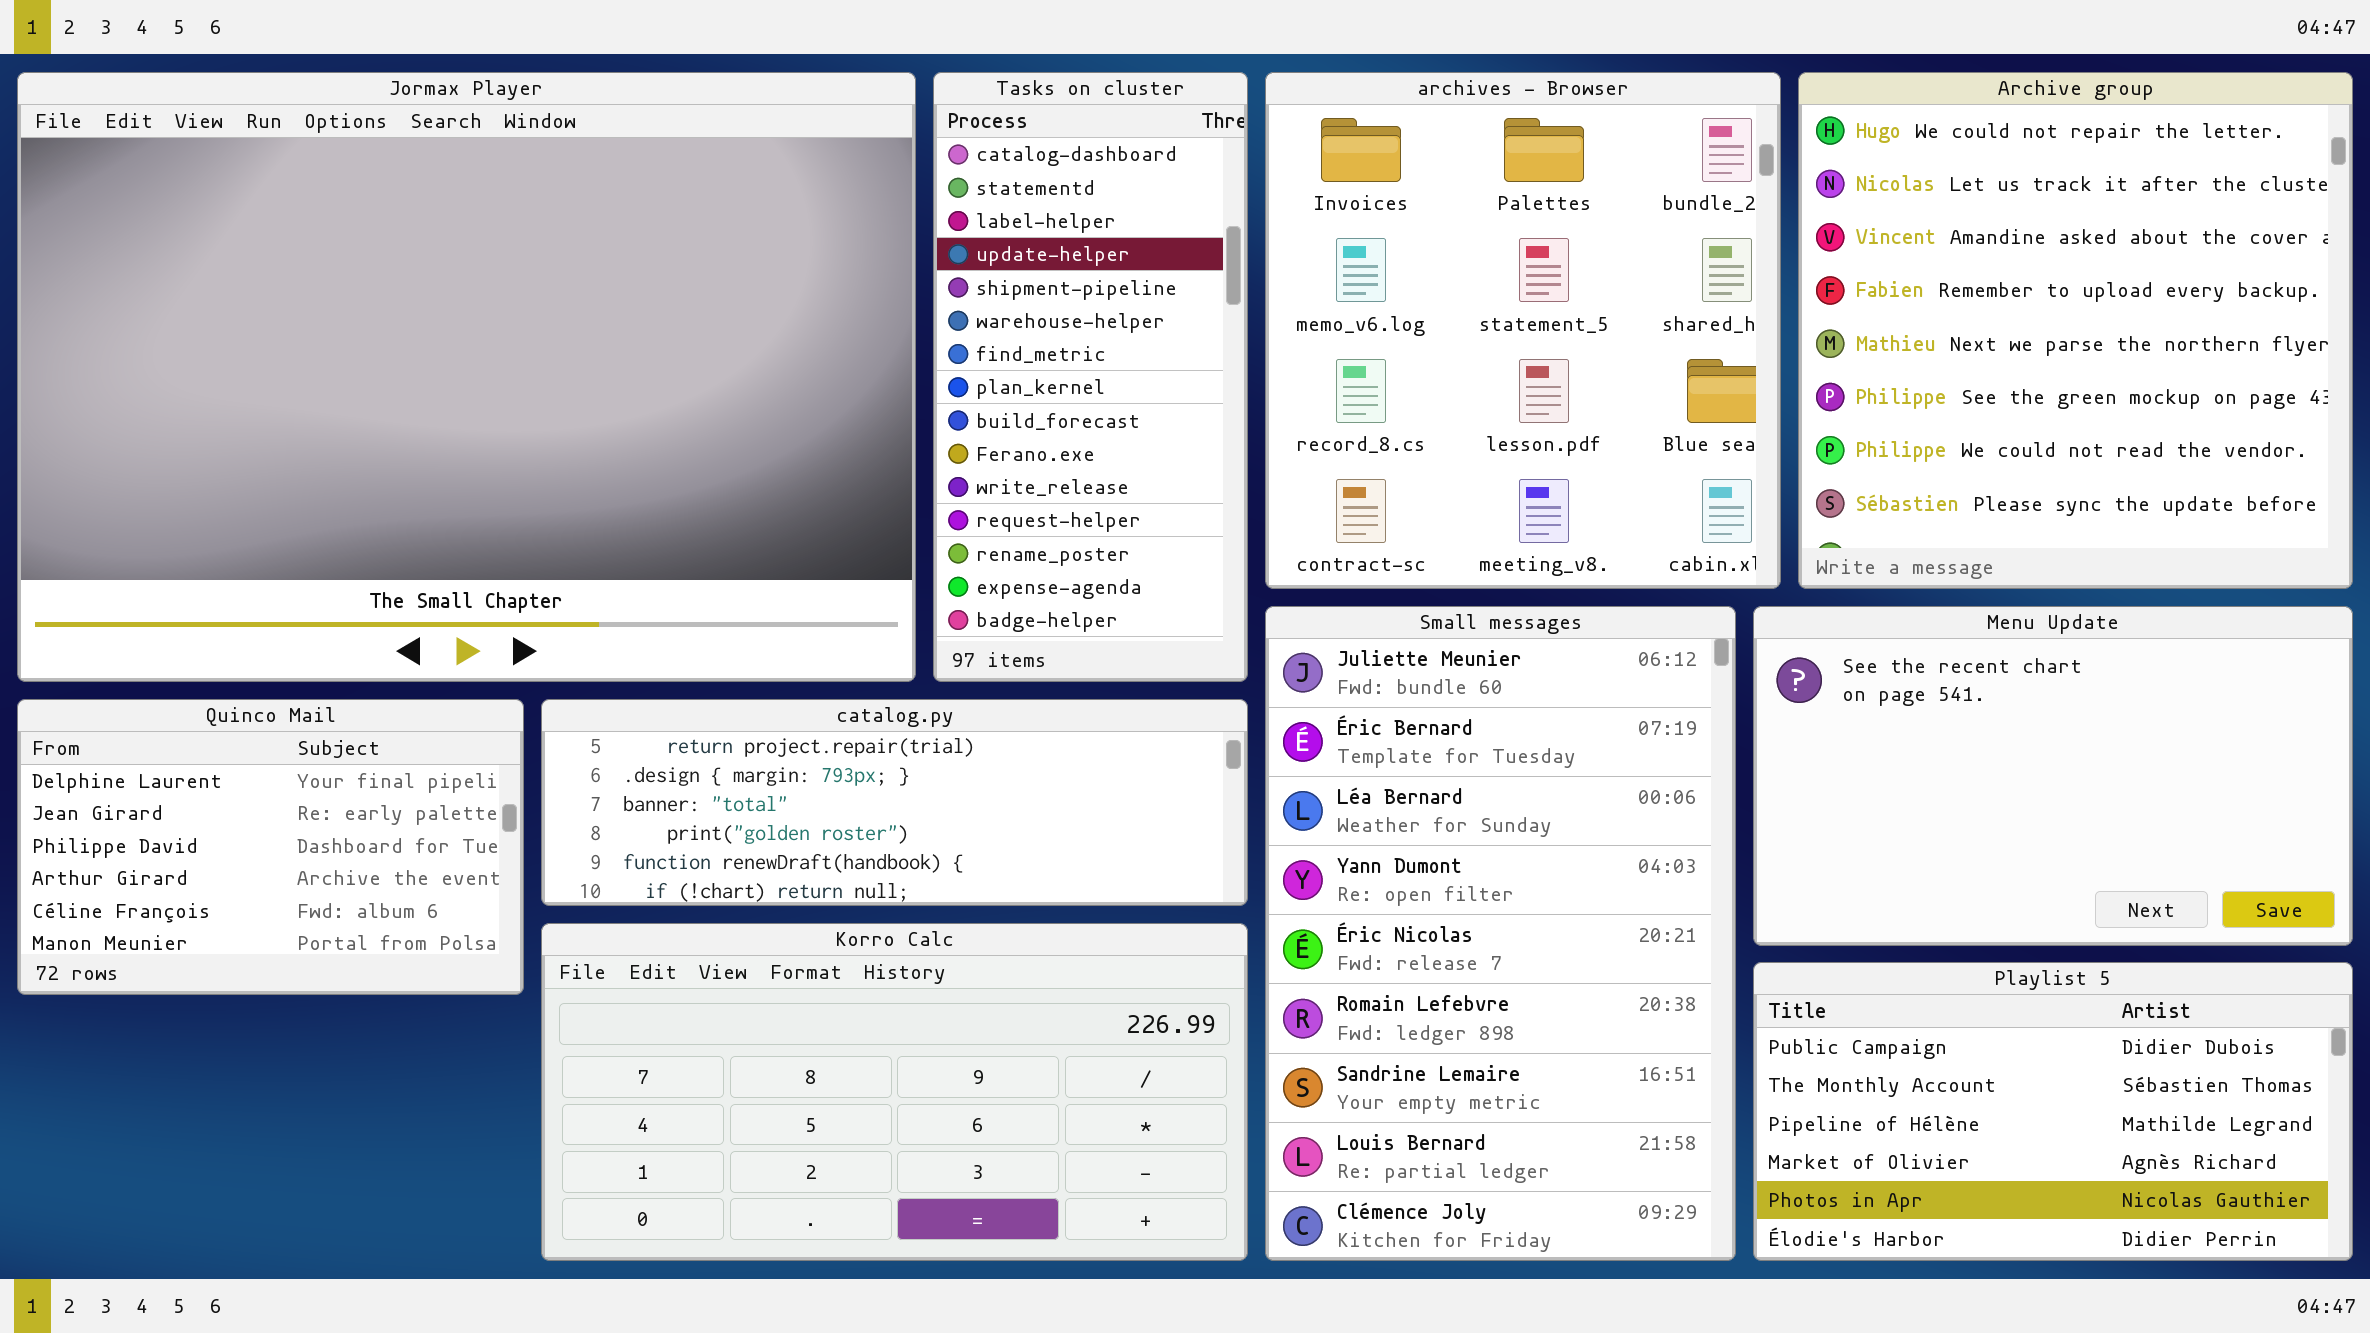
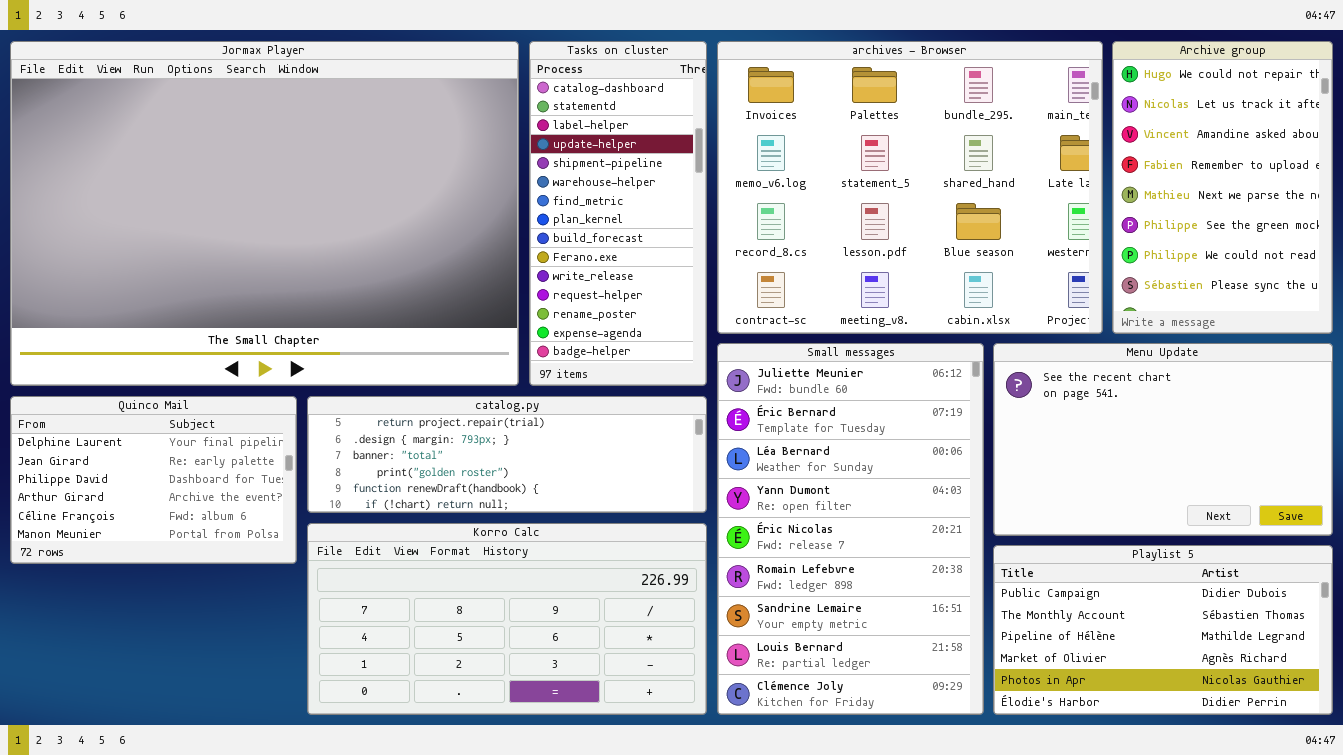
archives - Browser: [1265,72,1781,589] -> [717,41,1103,334], resized
Archive group: [1798,72,2353,589] -> [1112,41,1333,334], resized

